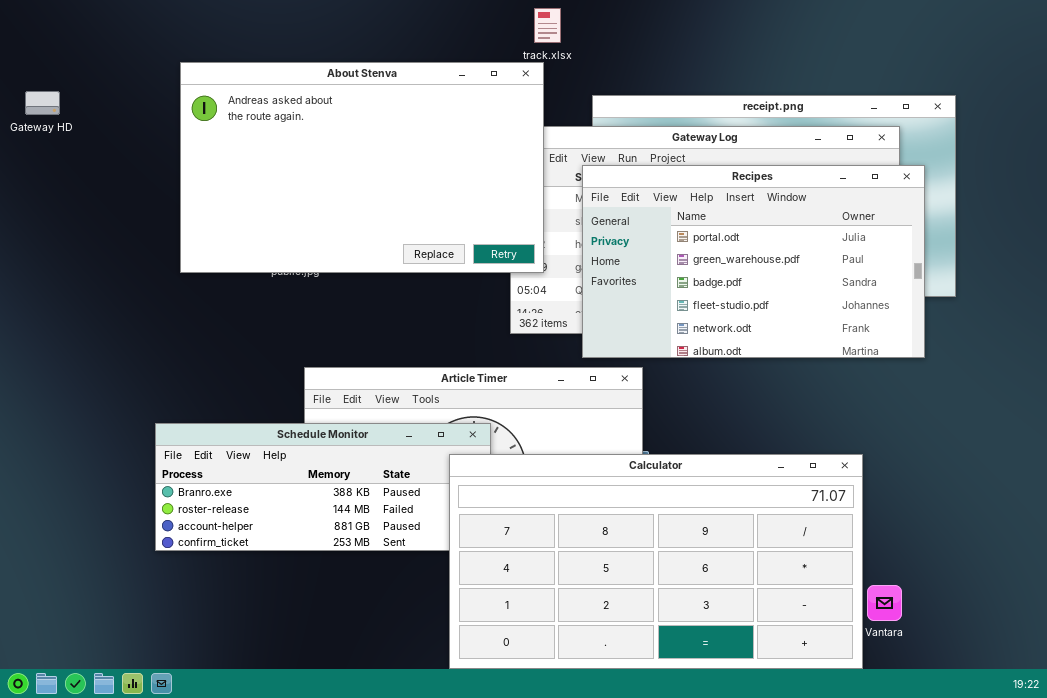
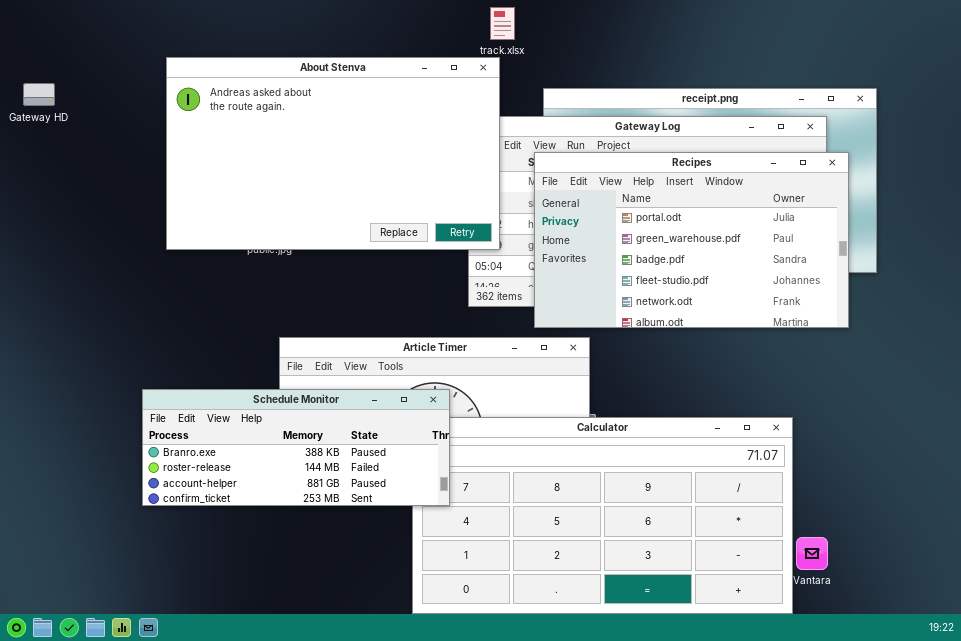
Schedule Monitor: [155,423,491,551] -> [142,389,450,506], raised

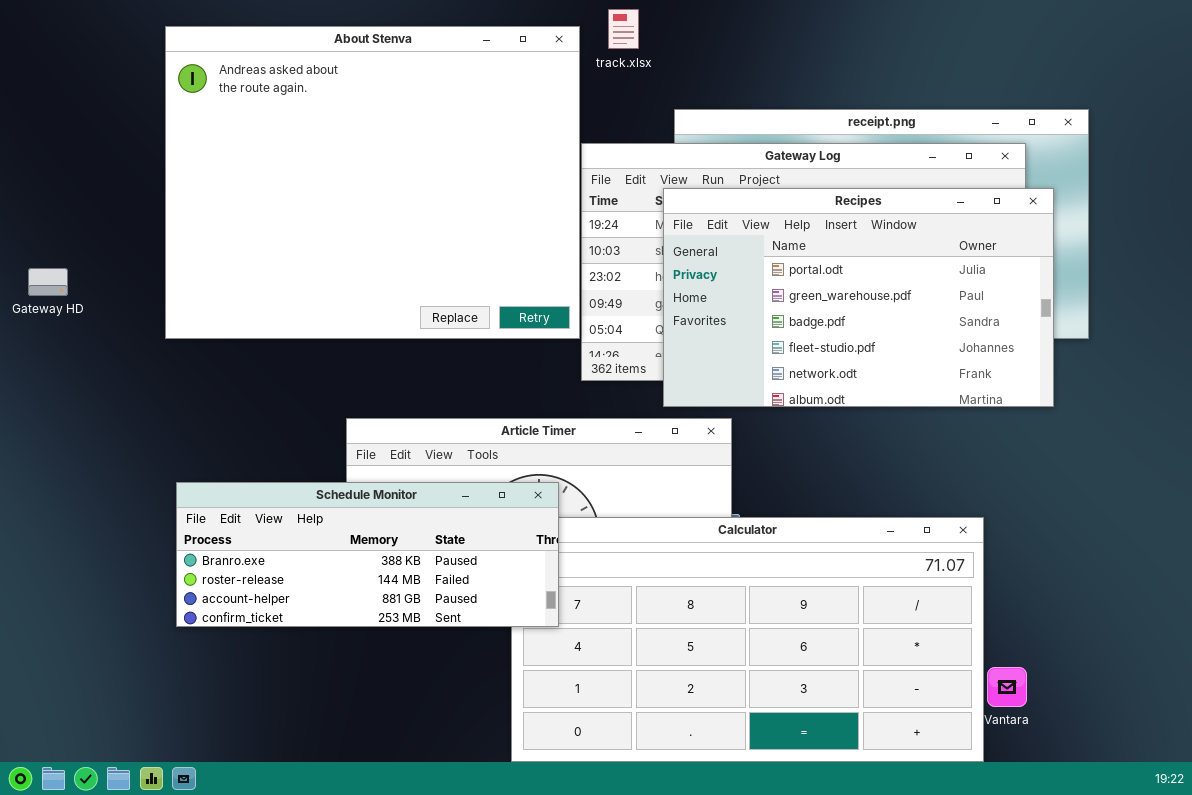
About Stenva: [166,57,500,250] -> [165,26,580,339], moved, resized
Gateway HD: [23,83,55,106] -> [28,268,68,296], moved

